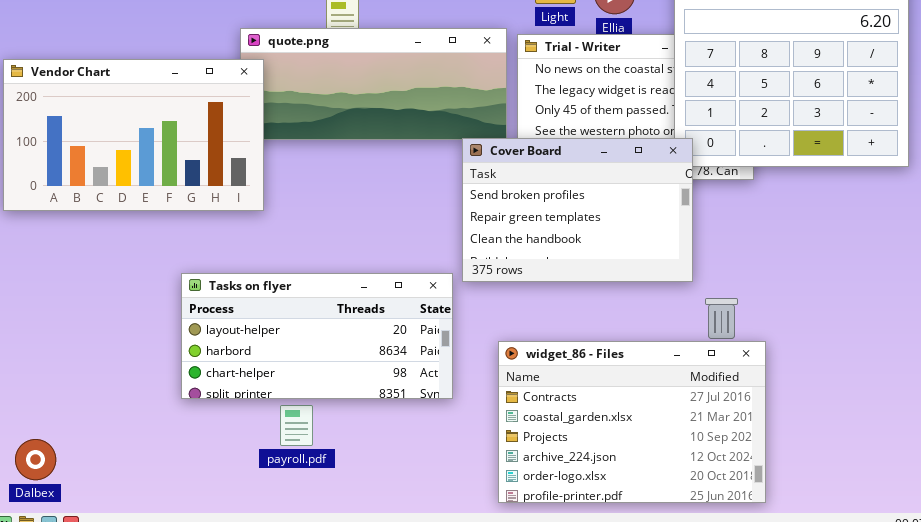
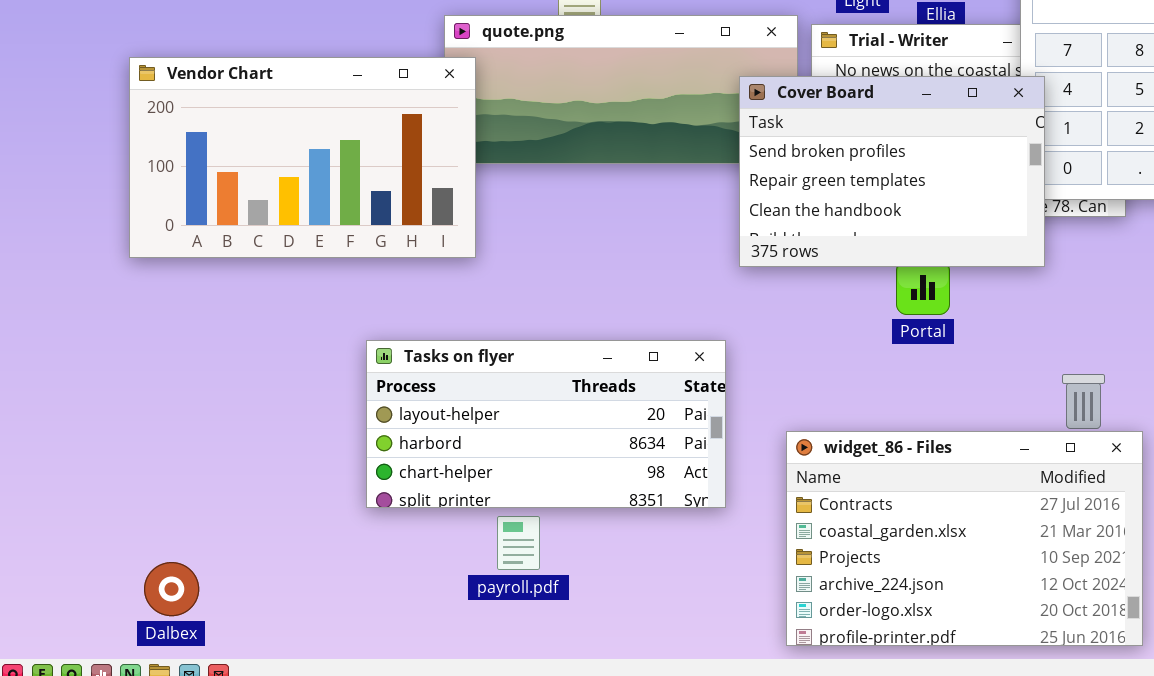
Cover Board: [462,138,693,282] -> [739,76,1045,267], moved

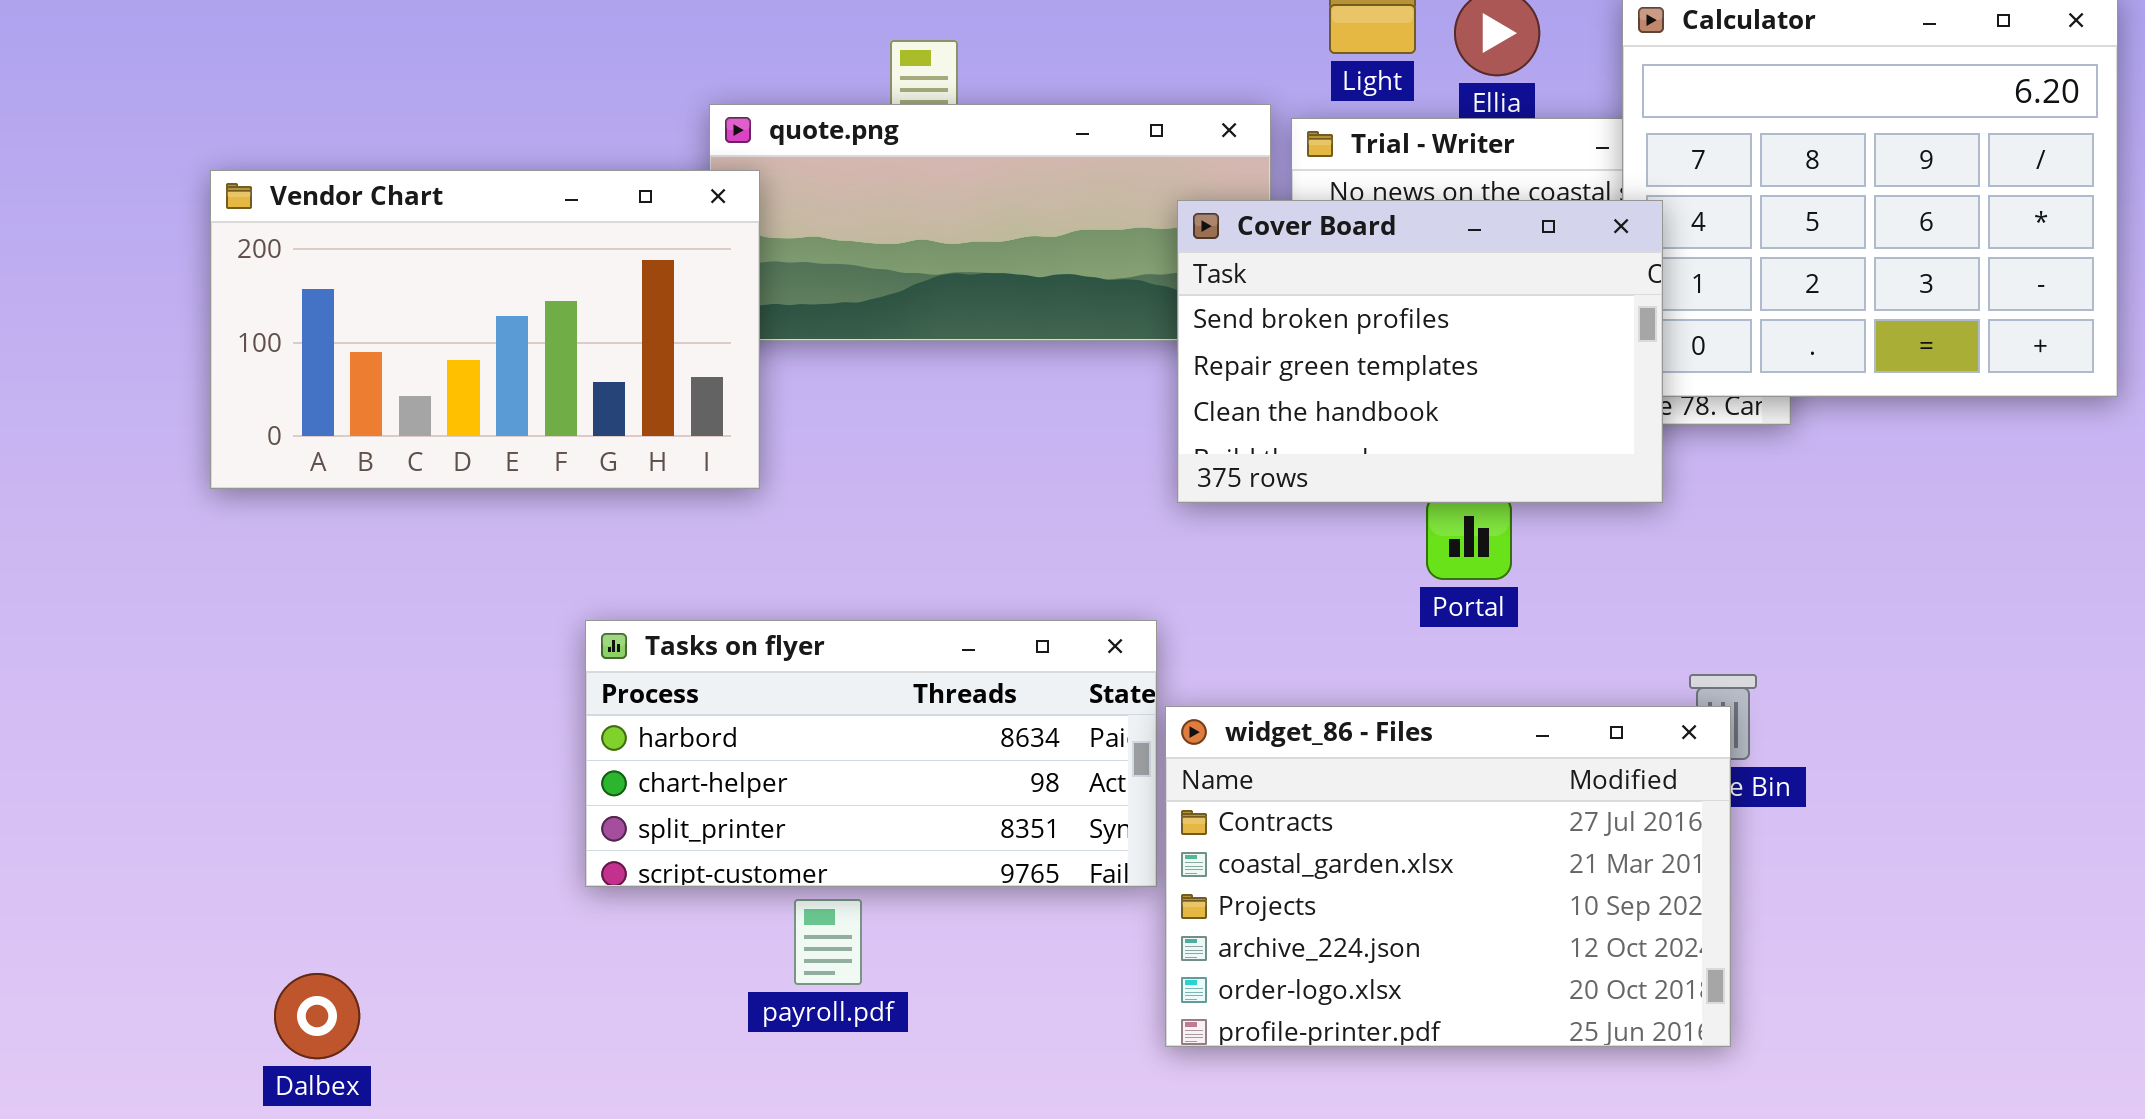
Tasks on flyer: [366,340,726,508] -> [585,620,1157,887], scrolled down 1 row
widget_86 - Files: [786,431,1143,646] -> [1165,706,1731,1047], moved
Dalbex: [144,562,199,616] -> [274,973,360,1059], moved

